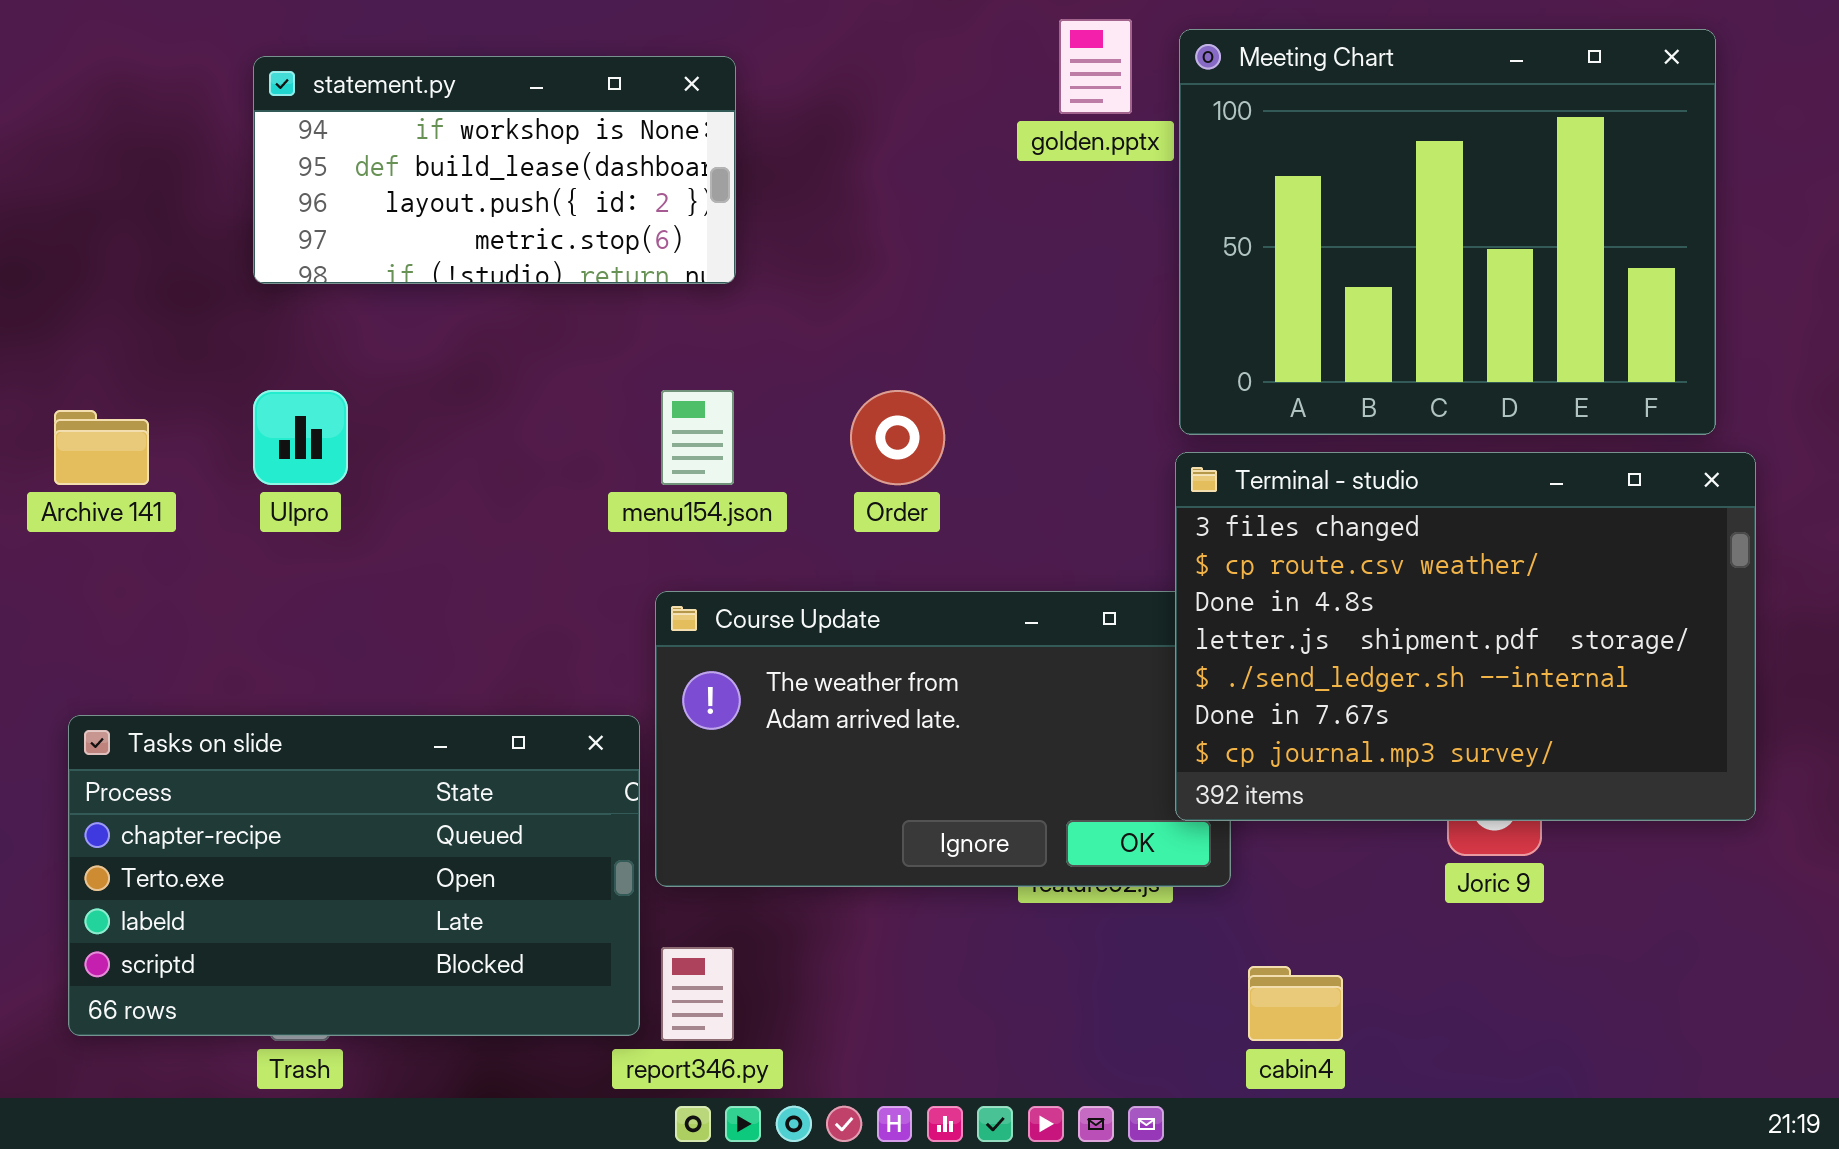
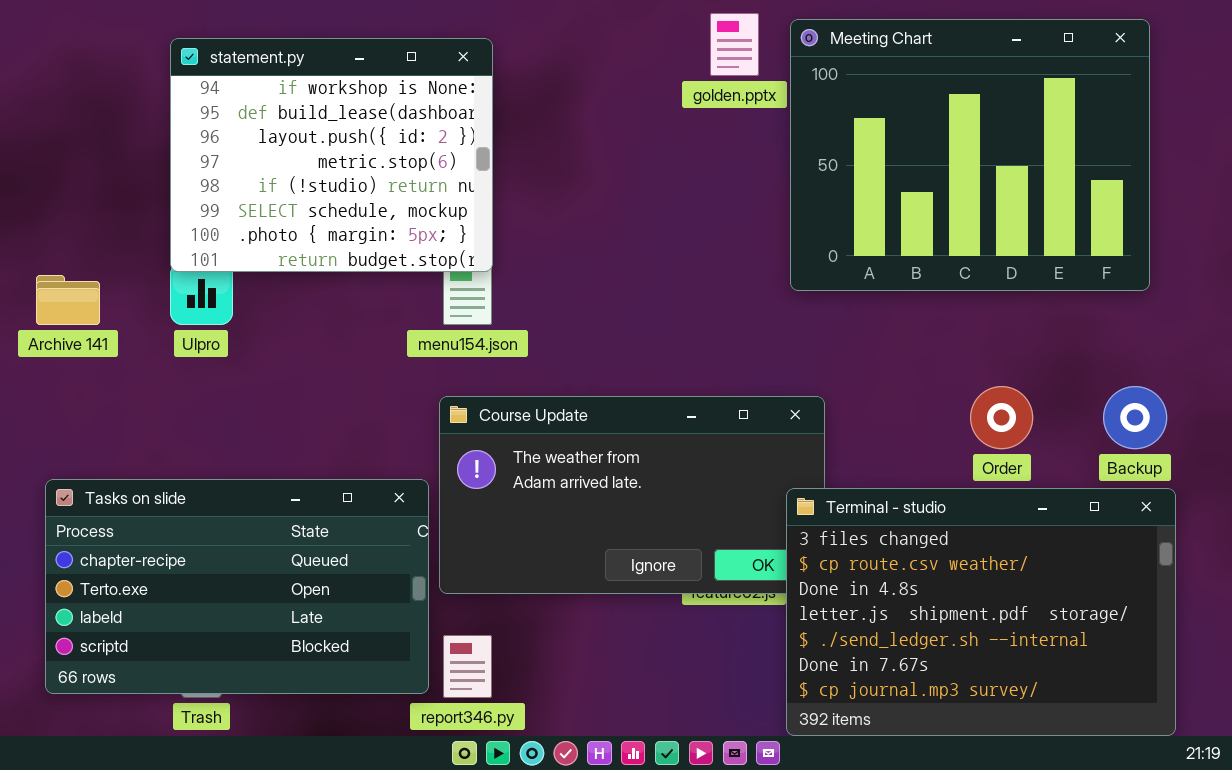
statement.py: [253,56,736,284] -> [170,38,493,272], resized
Order: [850,390,945,485] -> [970,386,1033,449], moved
Terminal - studio: [1175,452,1756,821] -> [786,488,1176,736], moved

